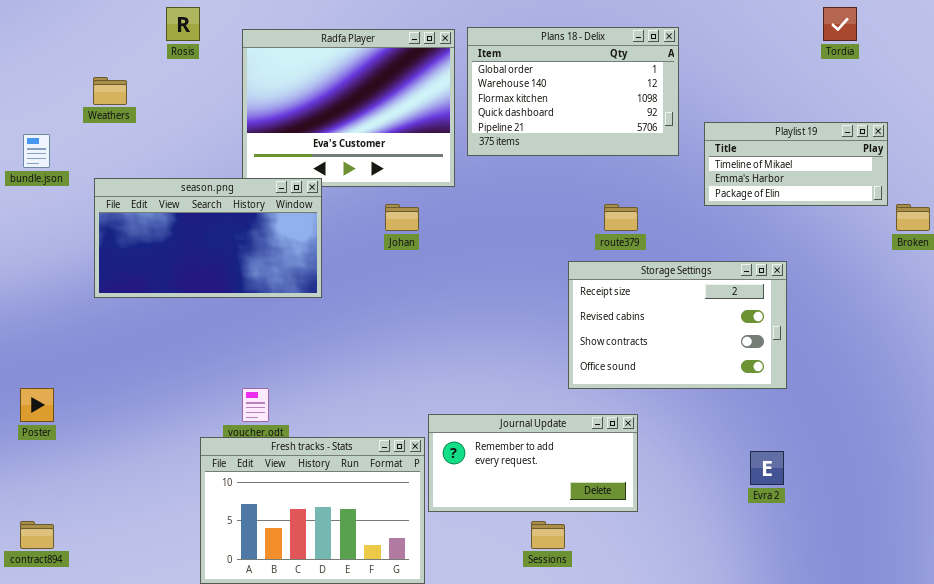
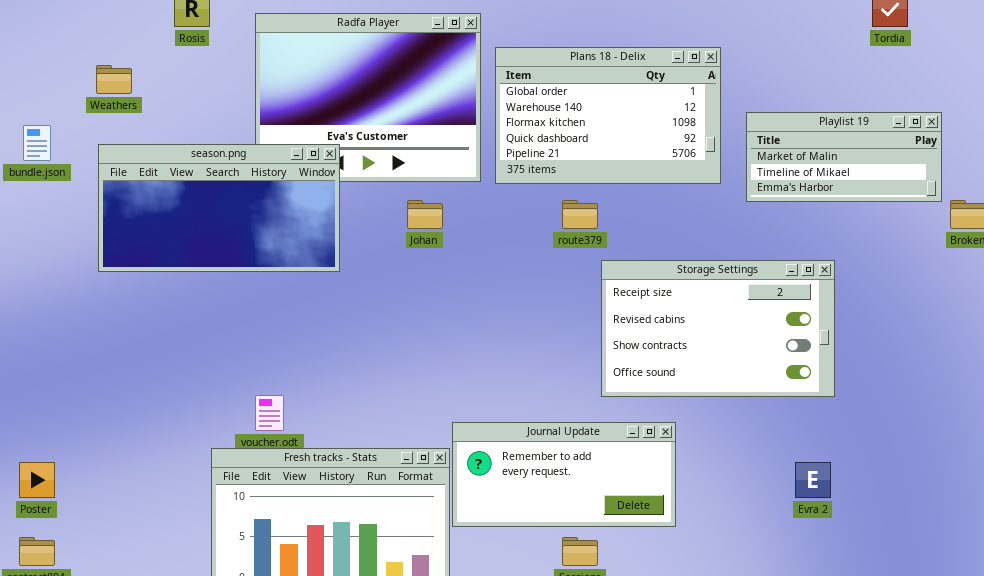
Plans 18 - Delix: [467,27,679,156] -> [495,47,721,184], moved
Playlist 19: [704,122,888,206] -> [746,112,942,202], scrolled up 1 row
season.png: [94,178,322,298] -> [98,144,340,272], moved
route379: [604,204,638,231] -> [562,200,598,229], moved
Poster: [20,388,54,422] -> [19,462,55,498], moved

